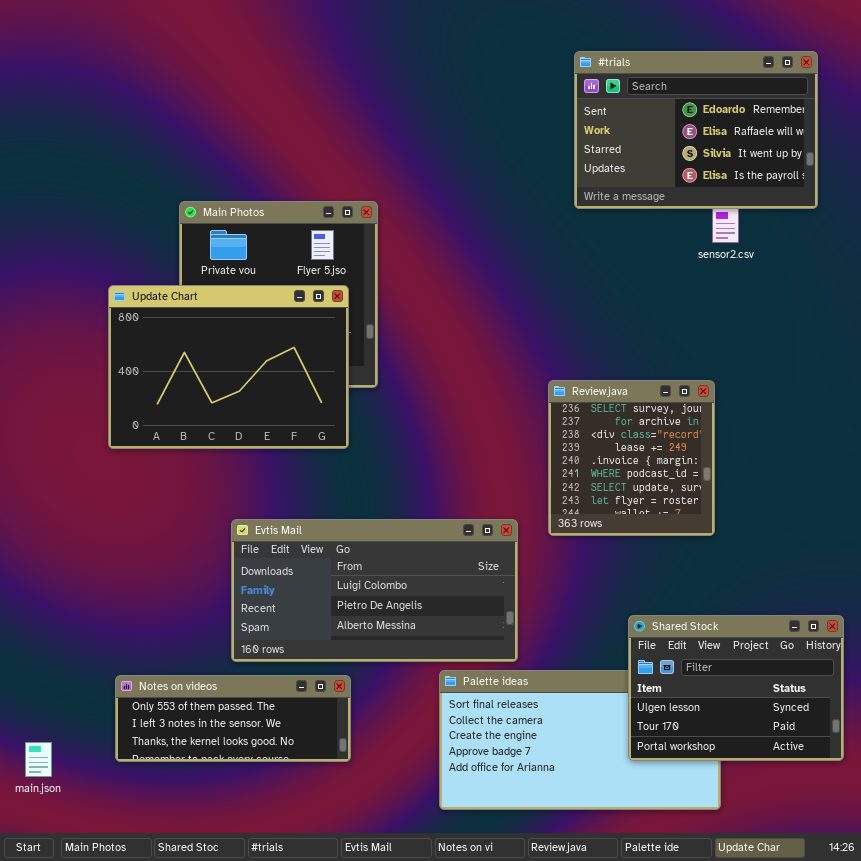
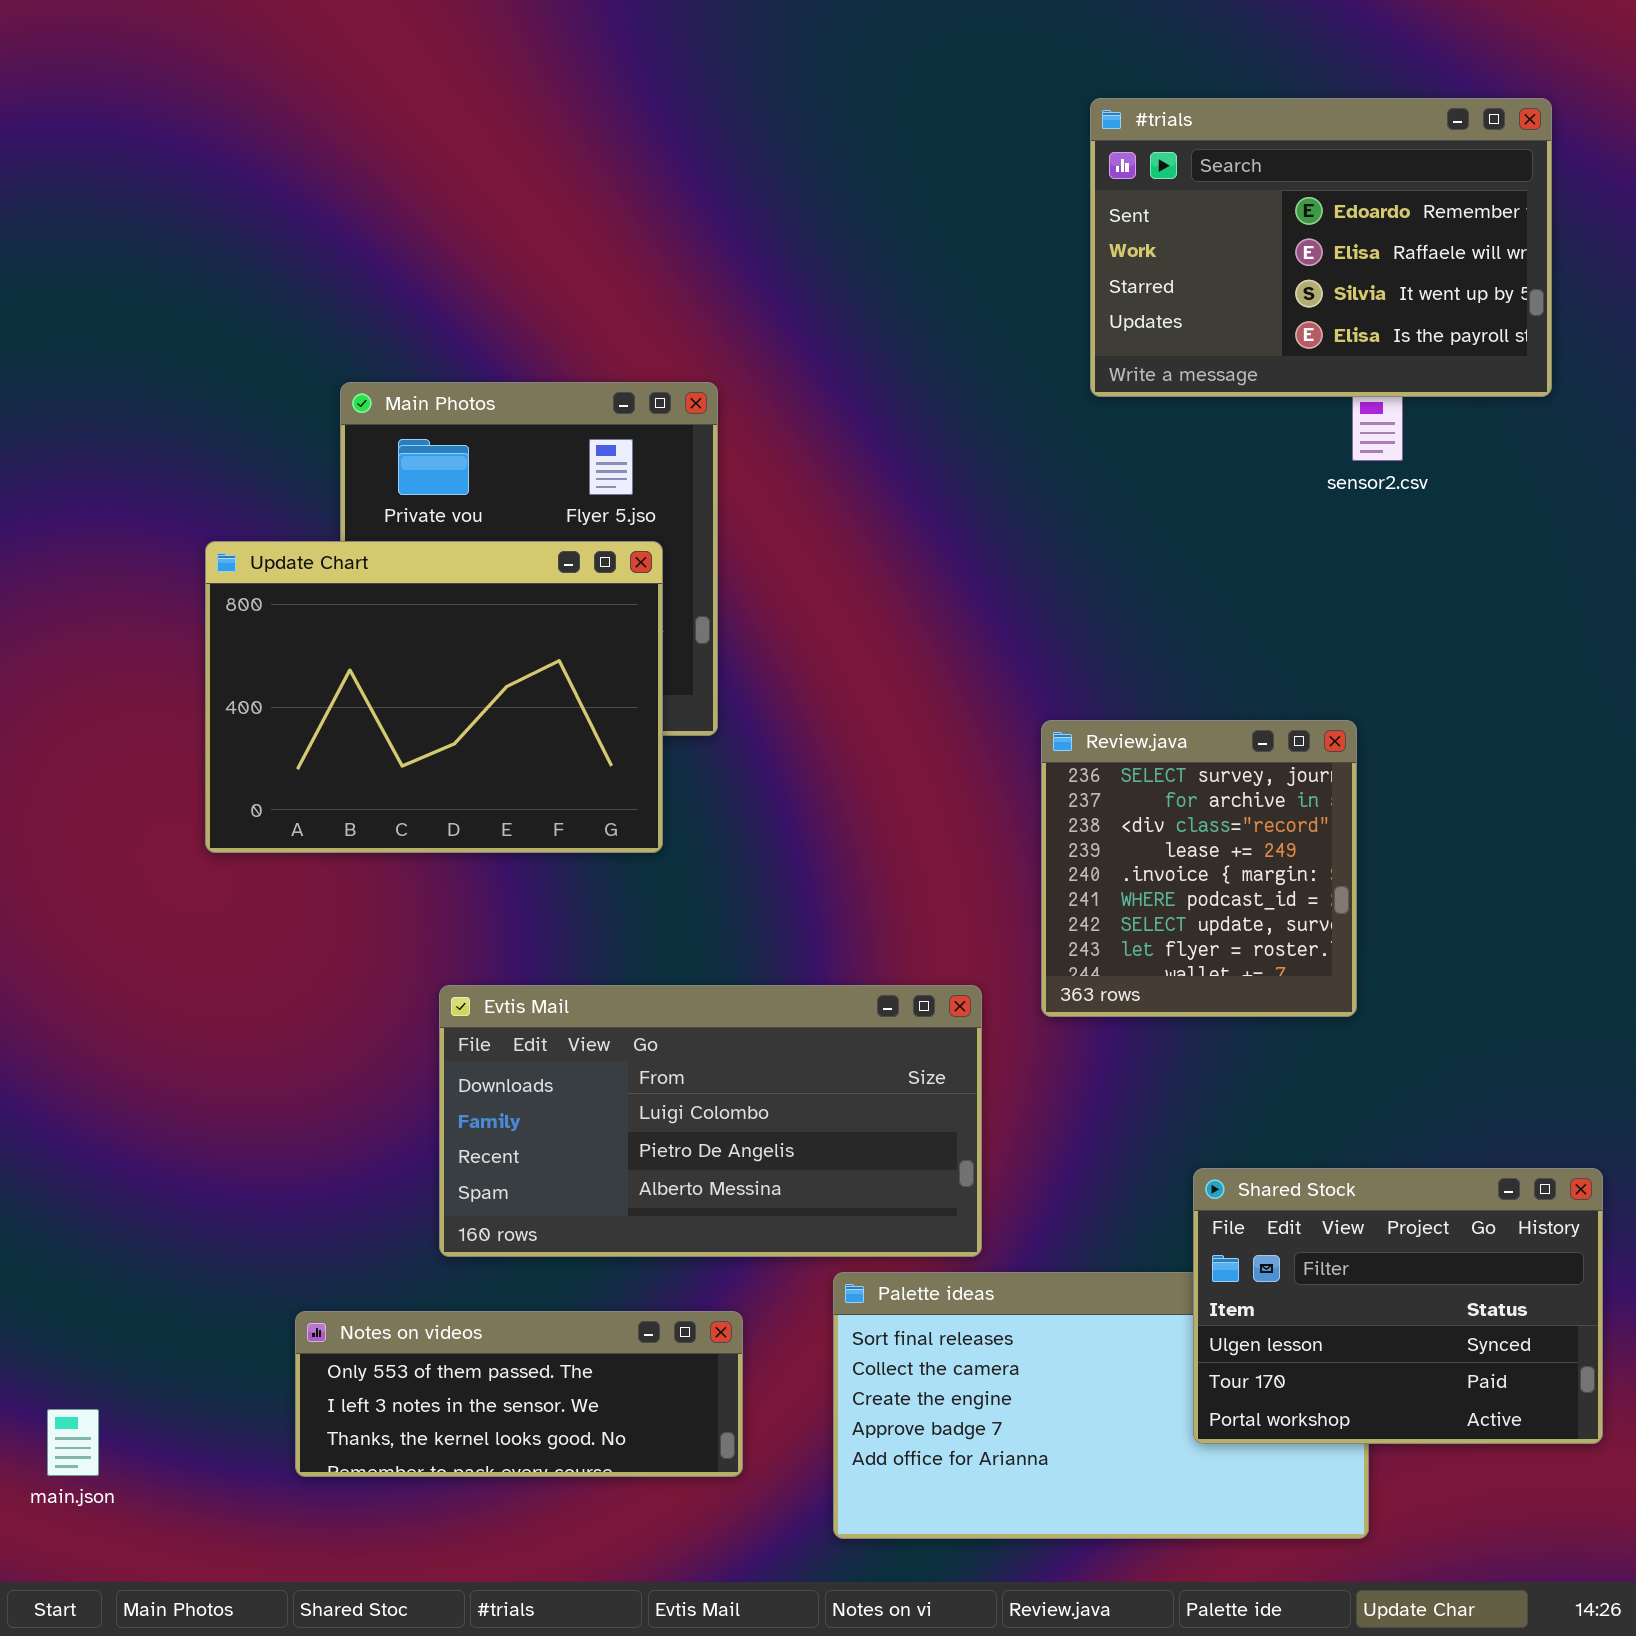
Notes on videos: [115,675,351,762] -> [295,1311,743,1477], moved

